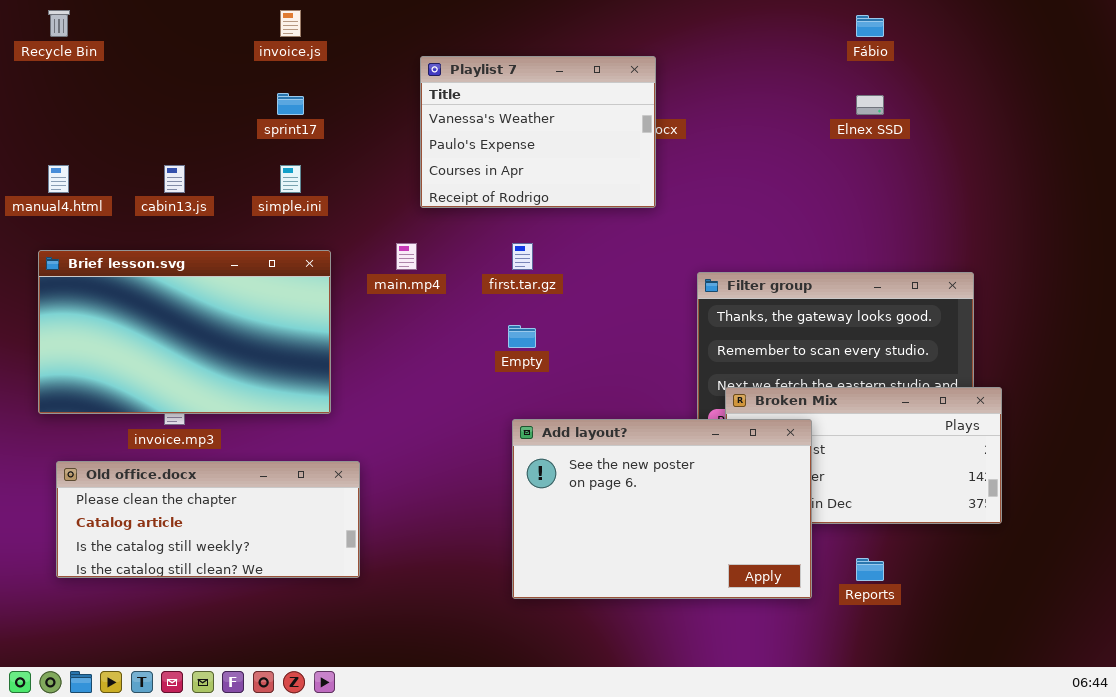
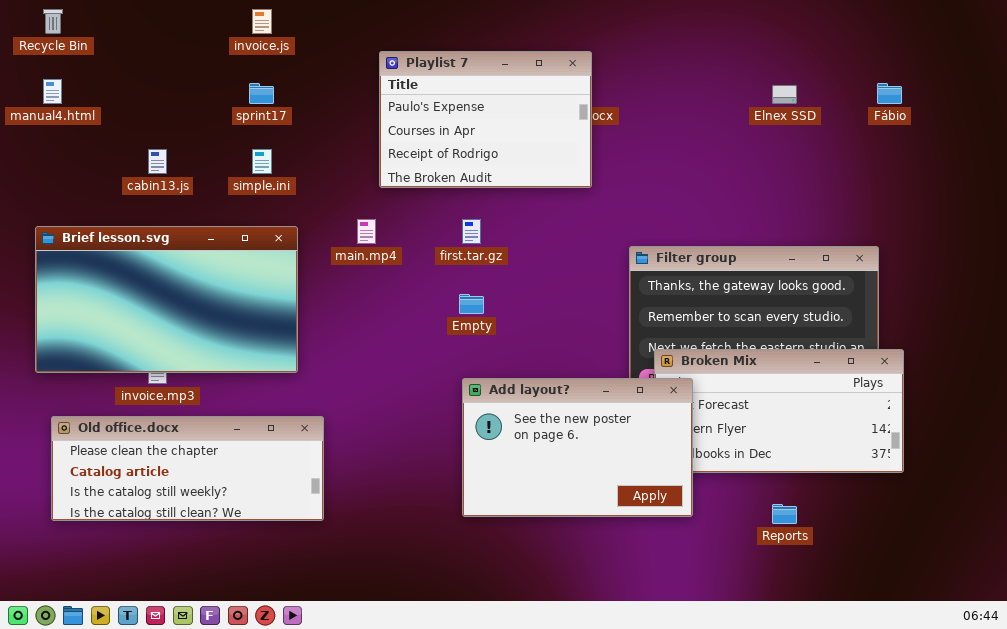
Fábio: [856,15,884,37] -> [877,83,902,104], moved
Playlist 7: [420,56,656,208] -> [379,51,592,188], scrolled down 1 row
manual4.html: [48,165,69,193] -> [43,79,62,104], moved
Add layout?: [512,419,812,599] -> [462,378,693,517], resized

